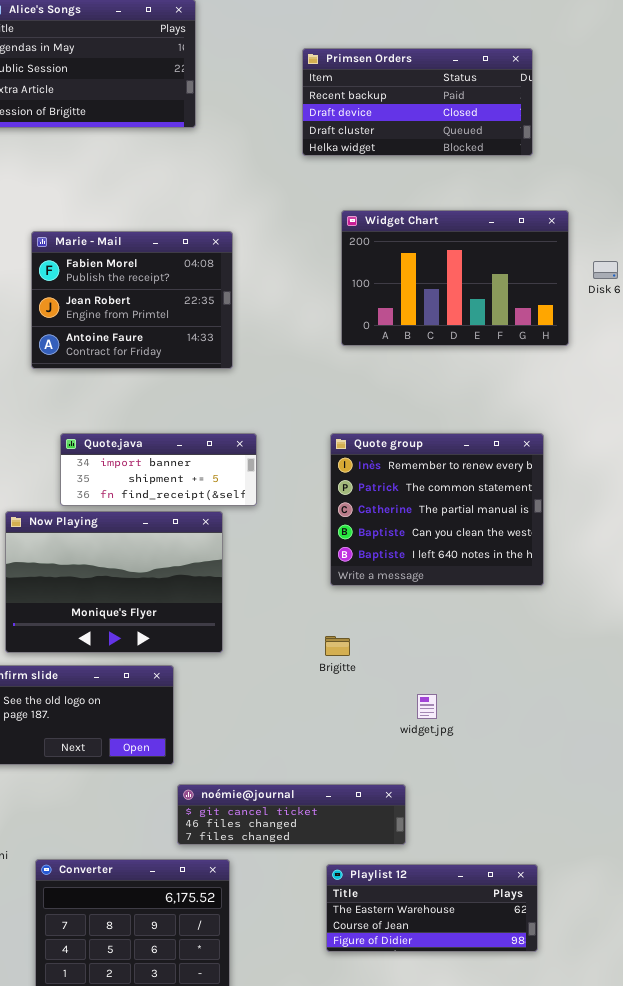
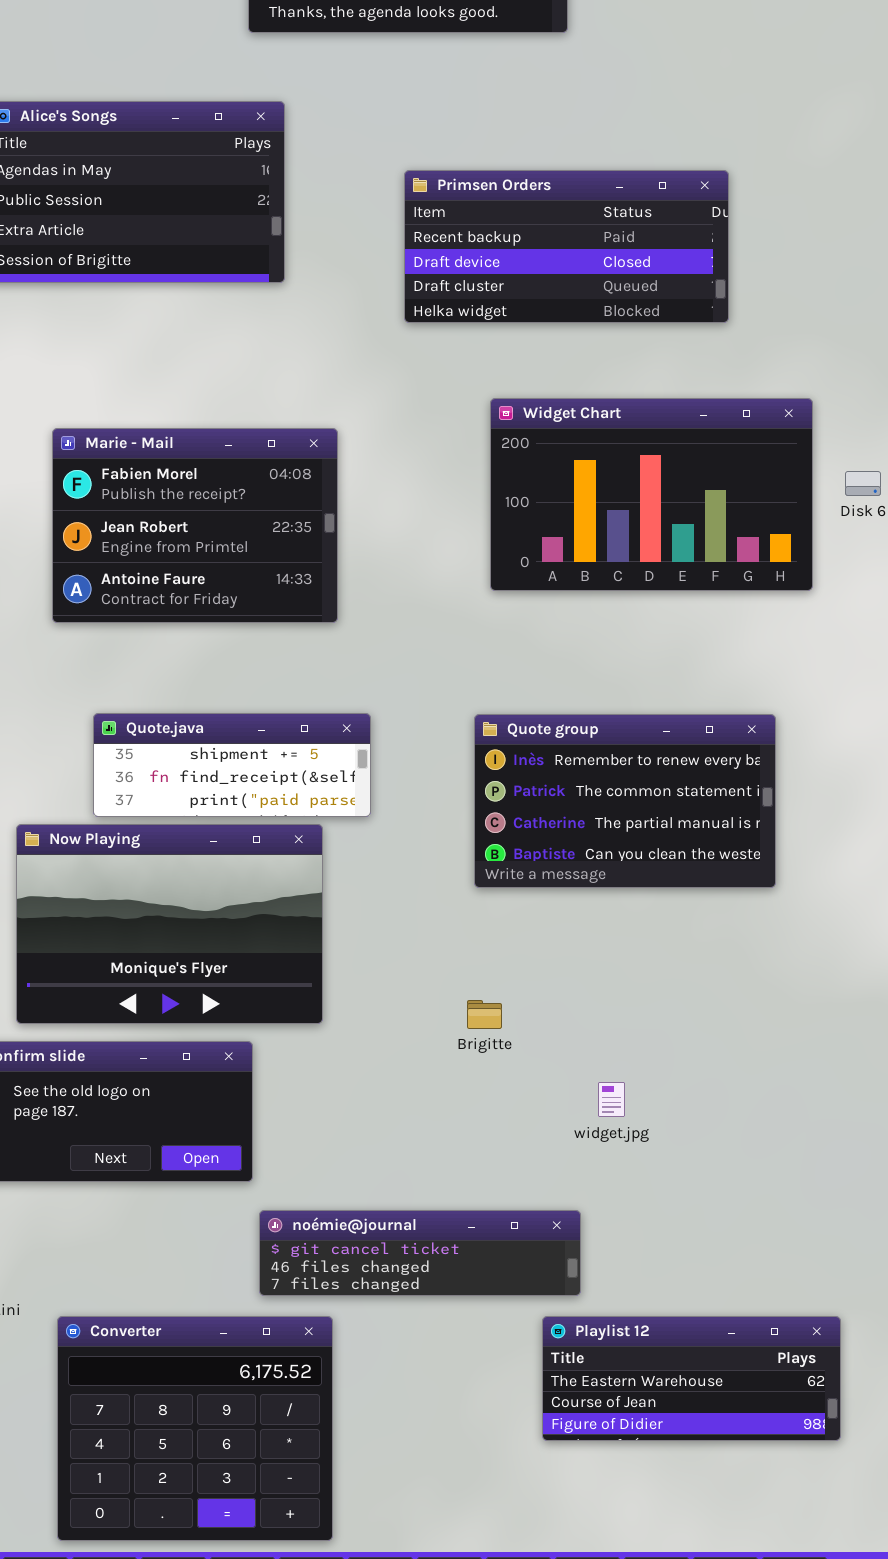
Primsen Orders: [302,48,533,156] -> [404,170,729,323], moved
Quote.java: [60,433,257,506] -> [93,713,371,817], scrolled down 1 row
Quote group: [330,433,544,586] -> [474,714,776,888], resized
Playlist 12: [326,864,538,952] -> [542,1316,841,1441], moved

